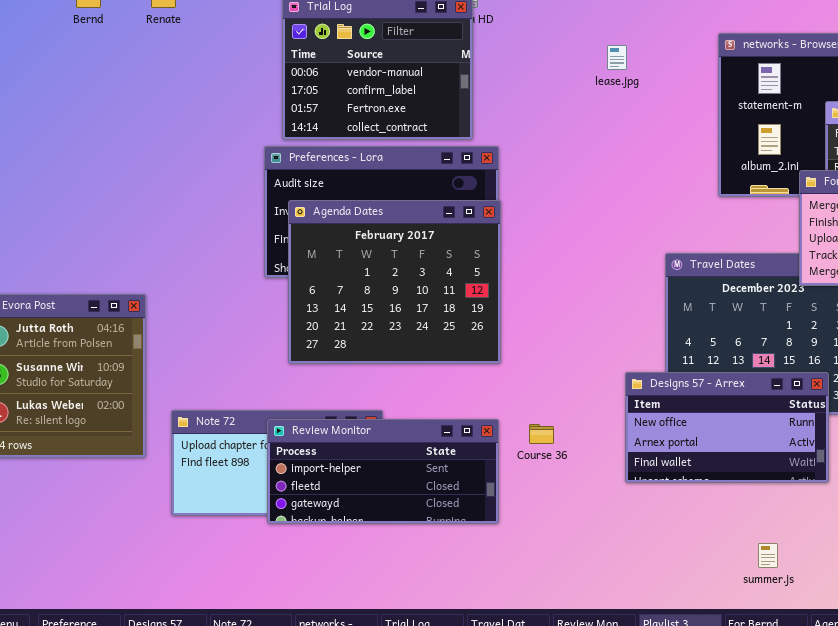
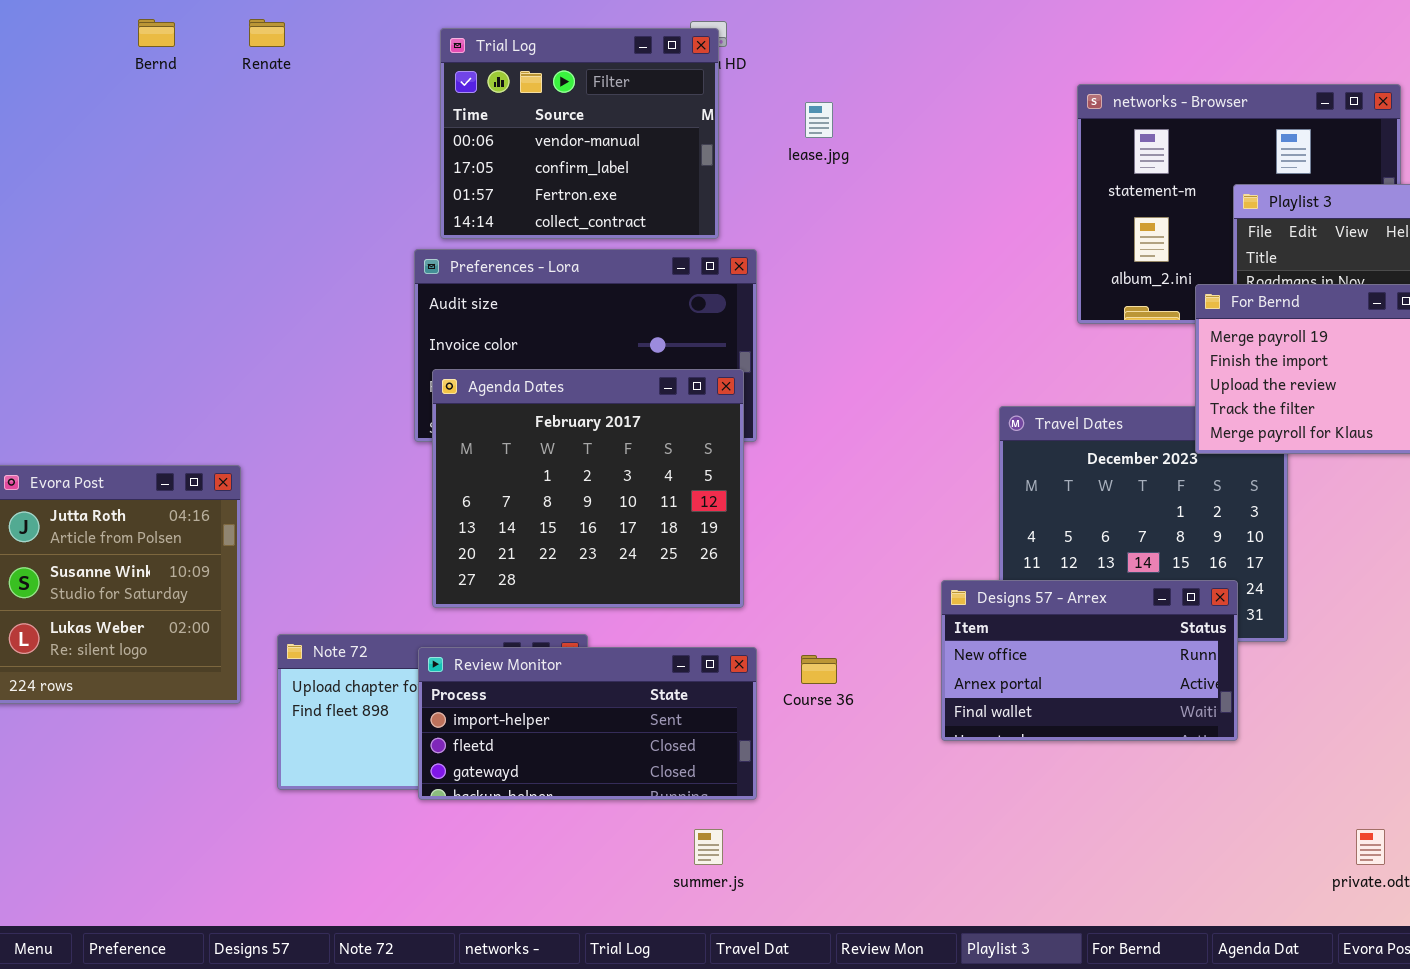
lease.jpg: [607,45,627,70] -> [805,102,833,138], moved
Agenda Dates: [288,200,501,364] -> [432,369,744,608], moved
summer.js: [758,543,778,568] -> [694,829,723,865], moved

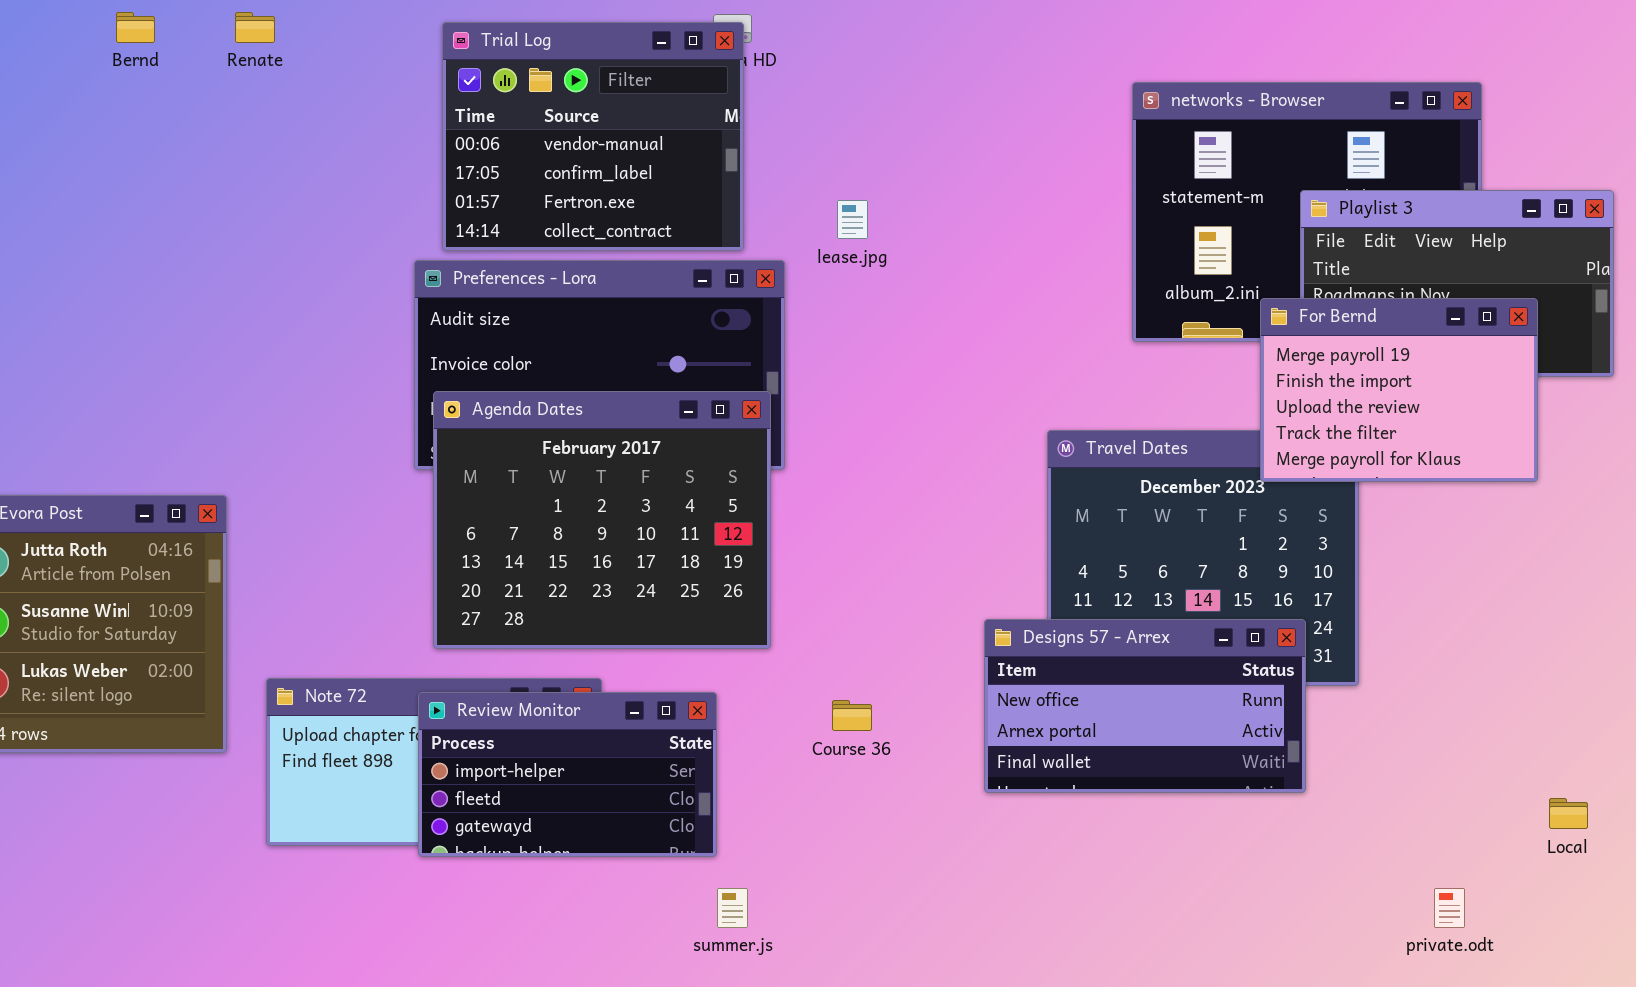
lease.jpg: [805,102,833,138] -> [837,200,868,239], moved
Review Monitor: [418,647,757,800] -> [418,692,717,857], resized

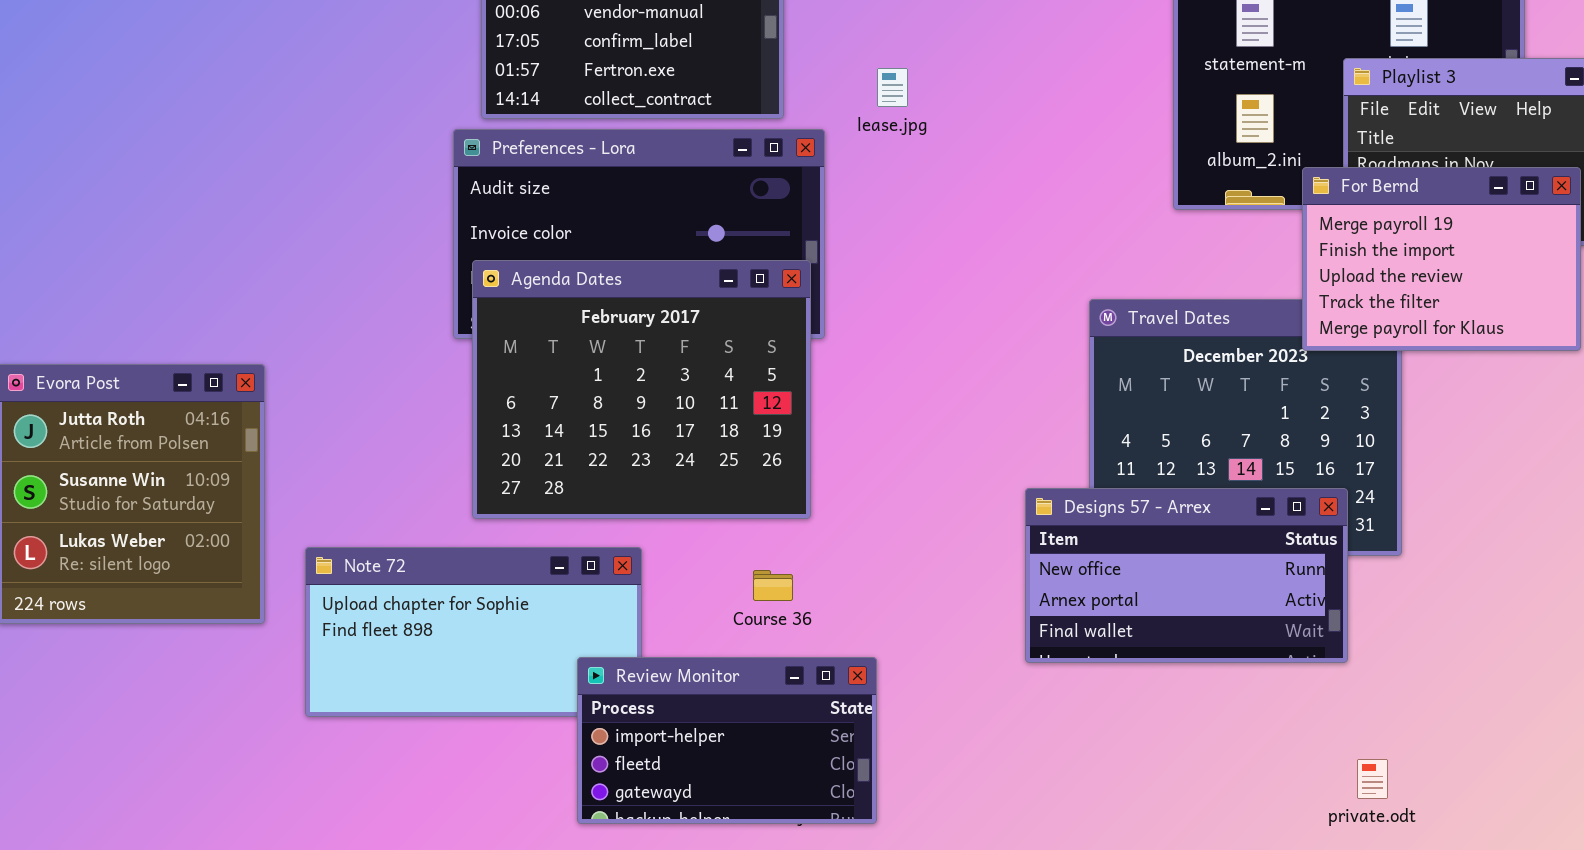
Review Monitor: [418,692,717,857] -> [577,657,877,824], moved
Course 36: [832,700,872,731] -> [753,570,793,601], moved
private.odt: [1434,888,1465,928] -> [1357,759,1388,799], moved

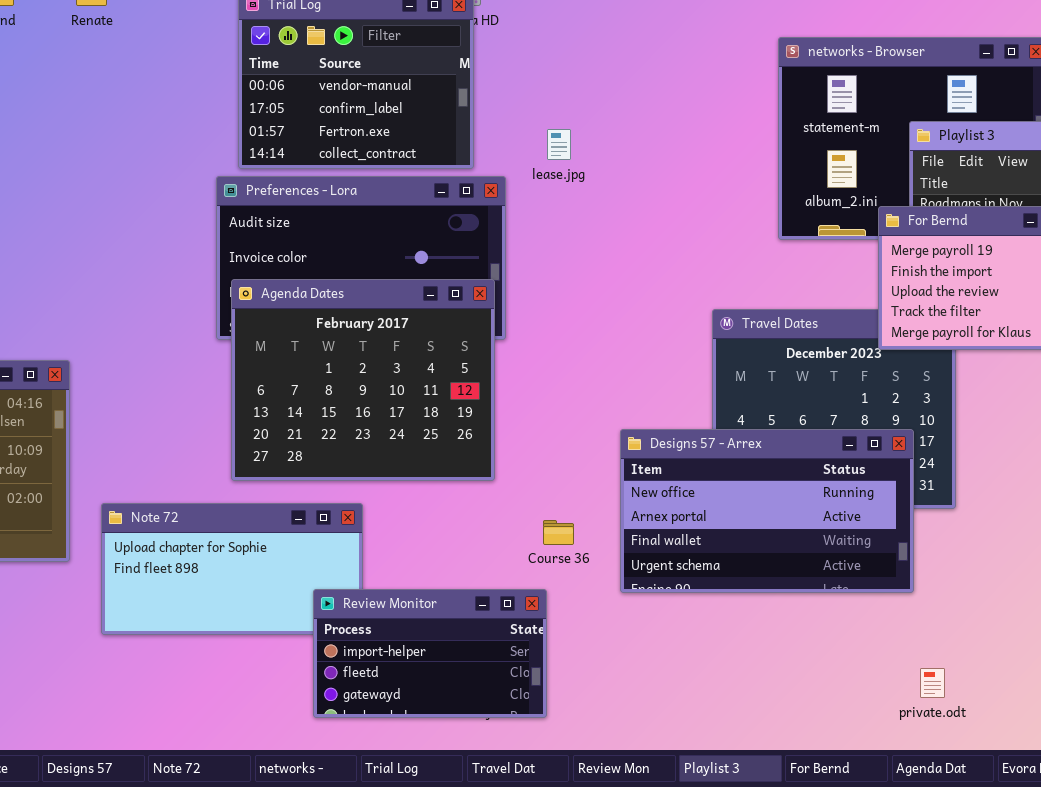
Designs 57 - Arrex: [1025,488,1348,663] -> [620,429,914,593], resized
Course 36: [753,570,793,601] -> [543,520,574,545], moved

